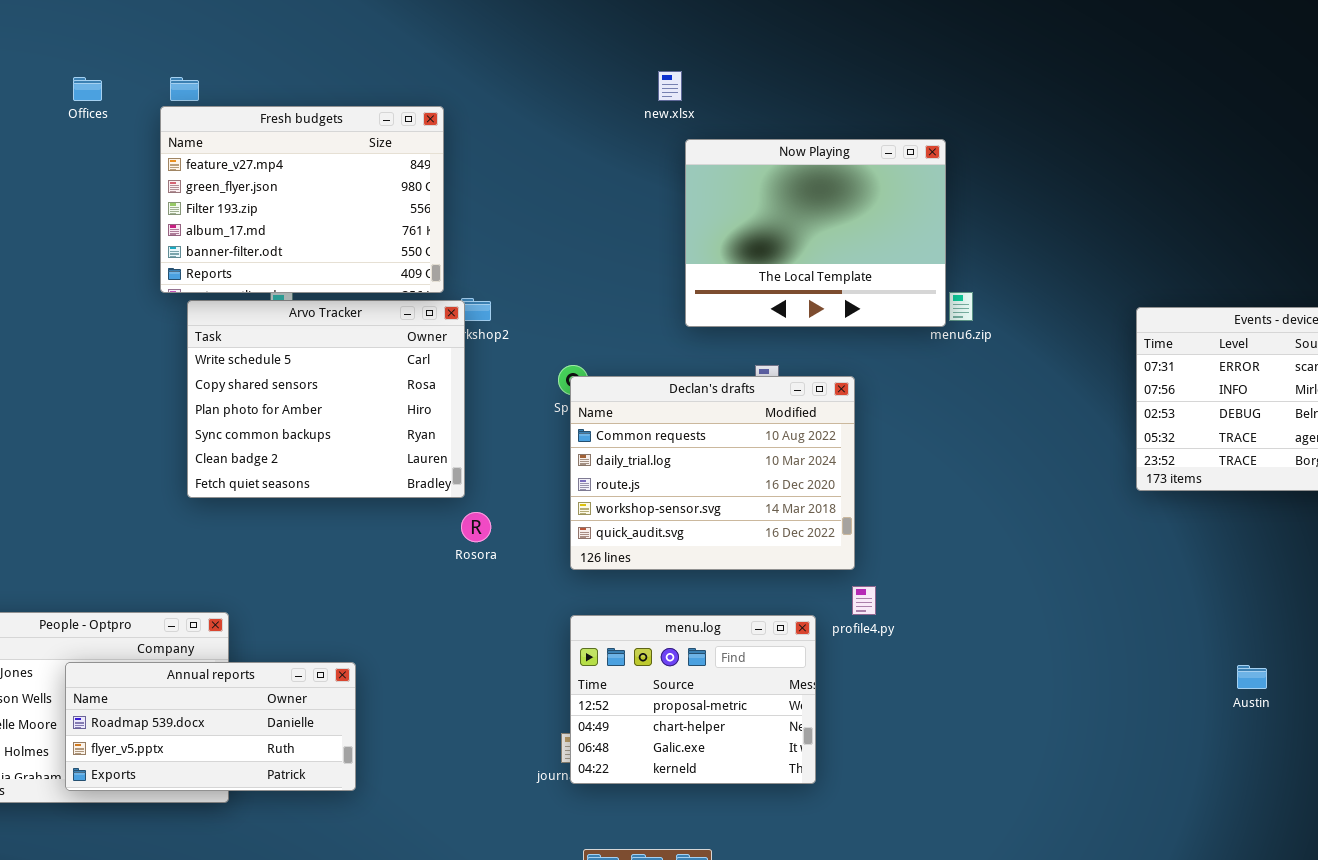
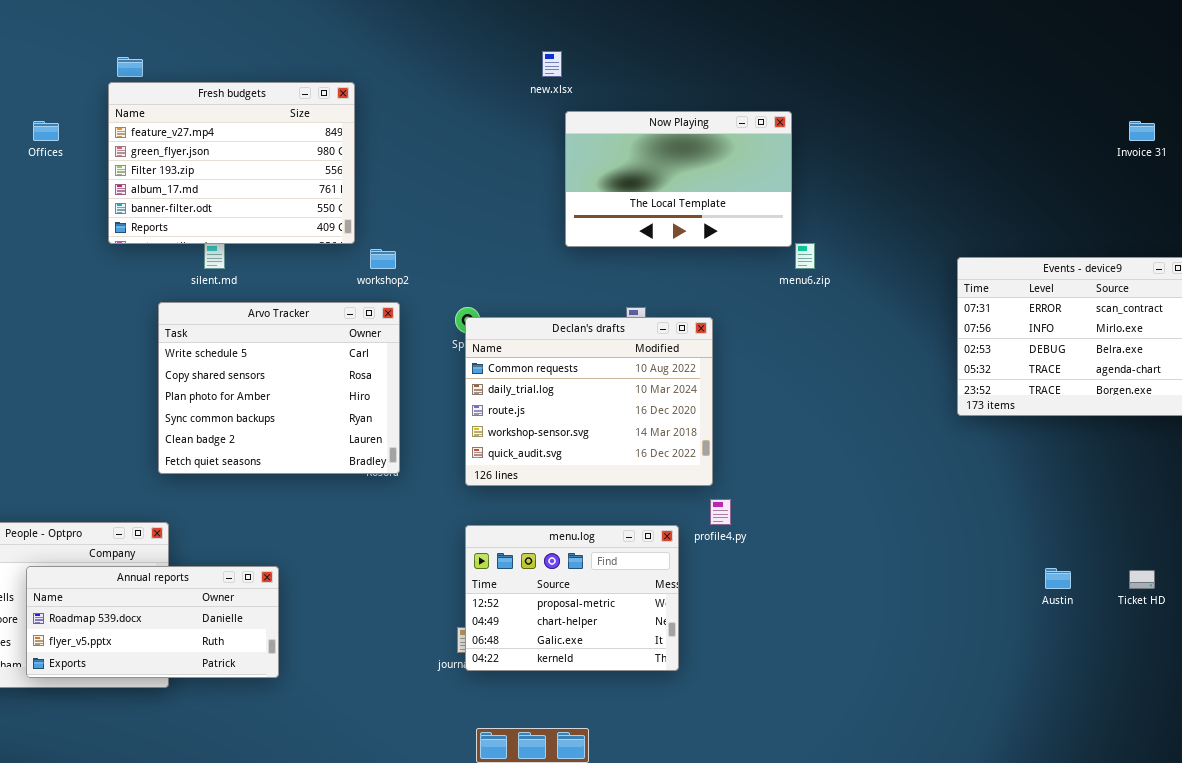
Offices: [73,77,102,101] -> [33,121,59,141], moved
Now Playing: [685,139,946,327] -> [565,111,792,247], resized
Arvo Tracker: [187,300,465,498] -> [158,302,400,474], moved

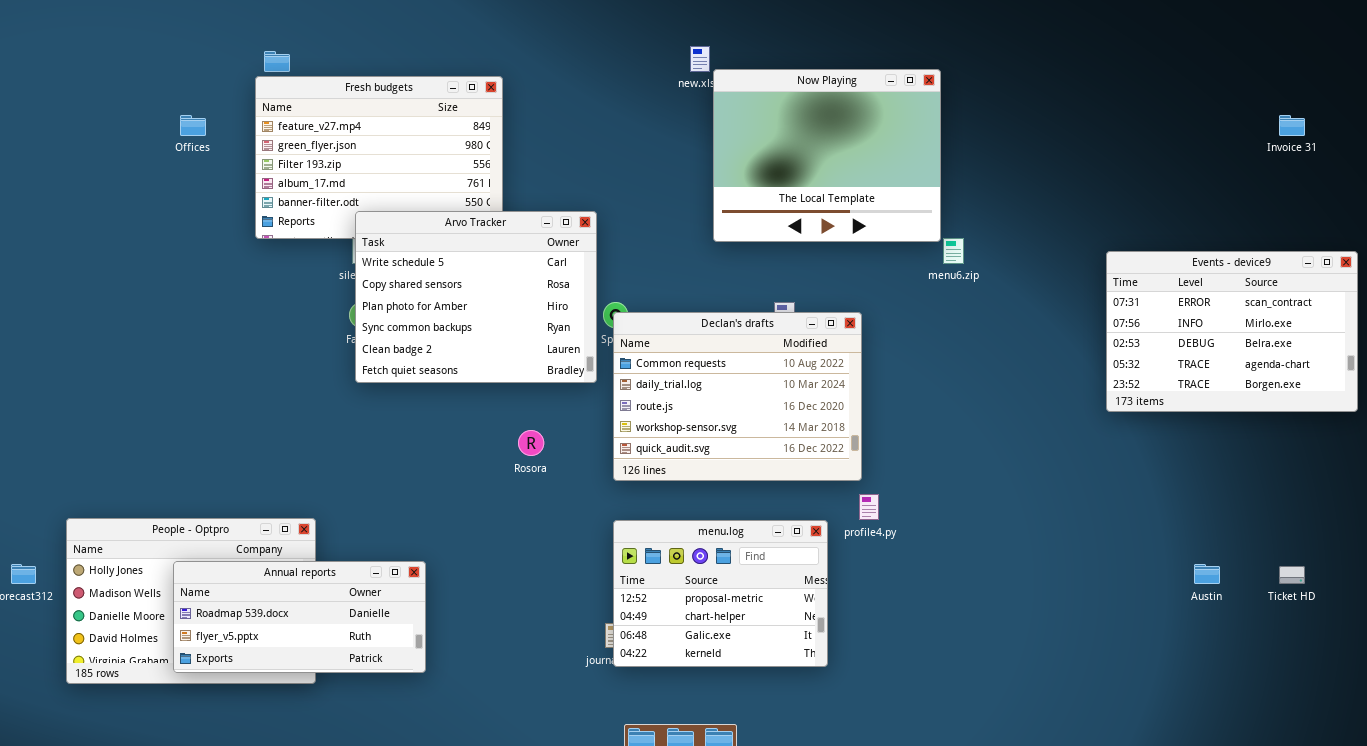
Now Playing: [565,111,792,247] -> [713,69,941,242], resized
Arvo Tracker: [158,302,400,474] -> [355,211,597,383], moved

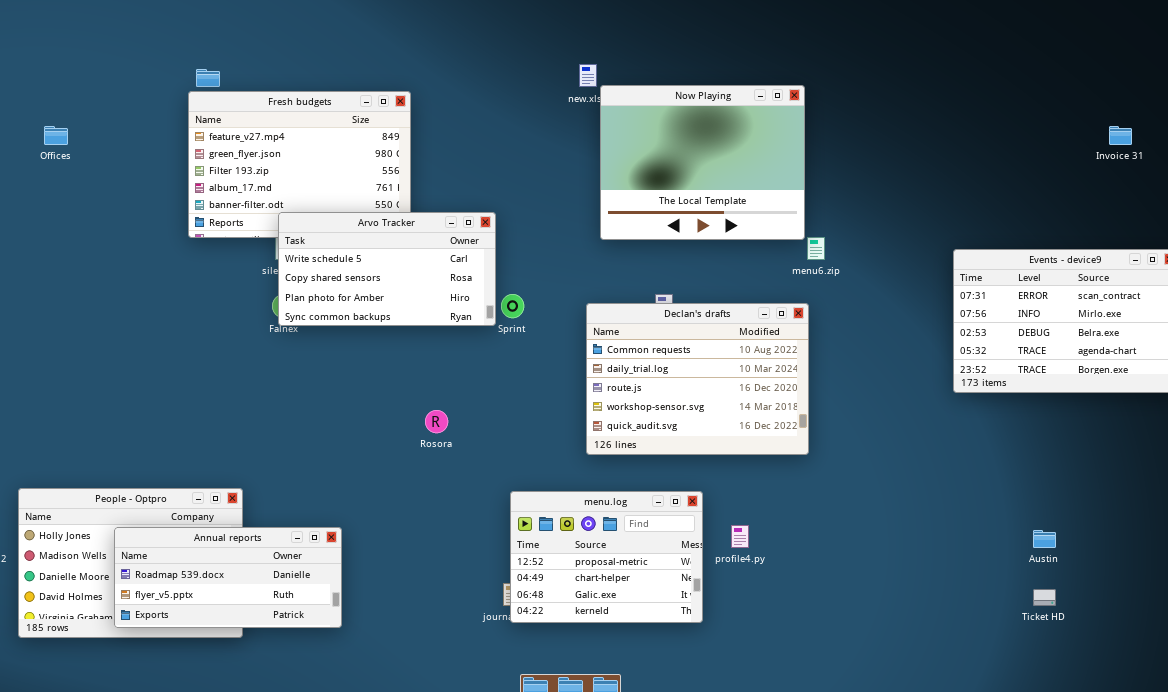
Offices: [180,115,206,136] -> [44,126,68,145], moved
Arvo Tracker: [355,211,597,383] -> [278,212,496,326], resized
Declan's drafts: [613,312,862,481] -> [586,303,809,455], moved
profile4.py: [859,494,879,520] -> [731,525,749,548], moved
Ticket HD: [1279,566,1305,584] -> [1033,589,1056,606], moved

